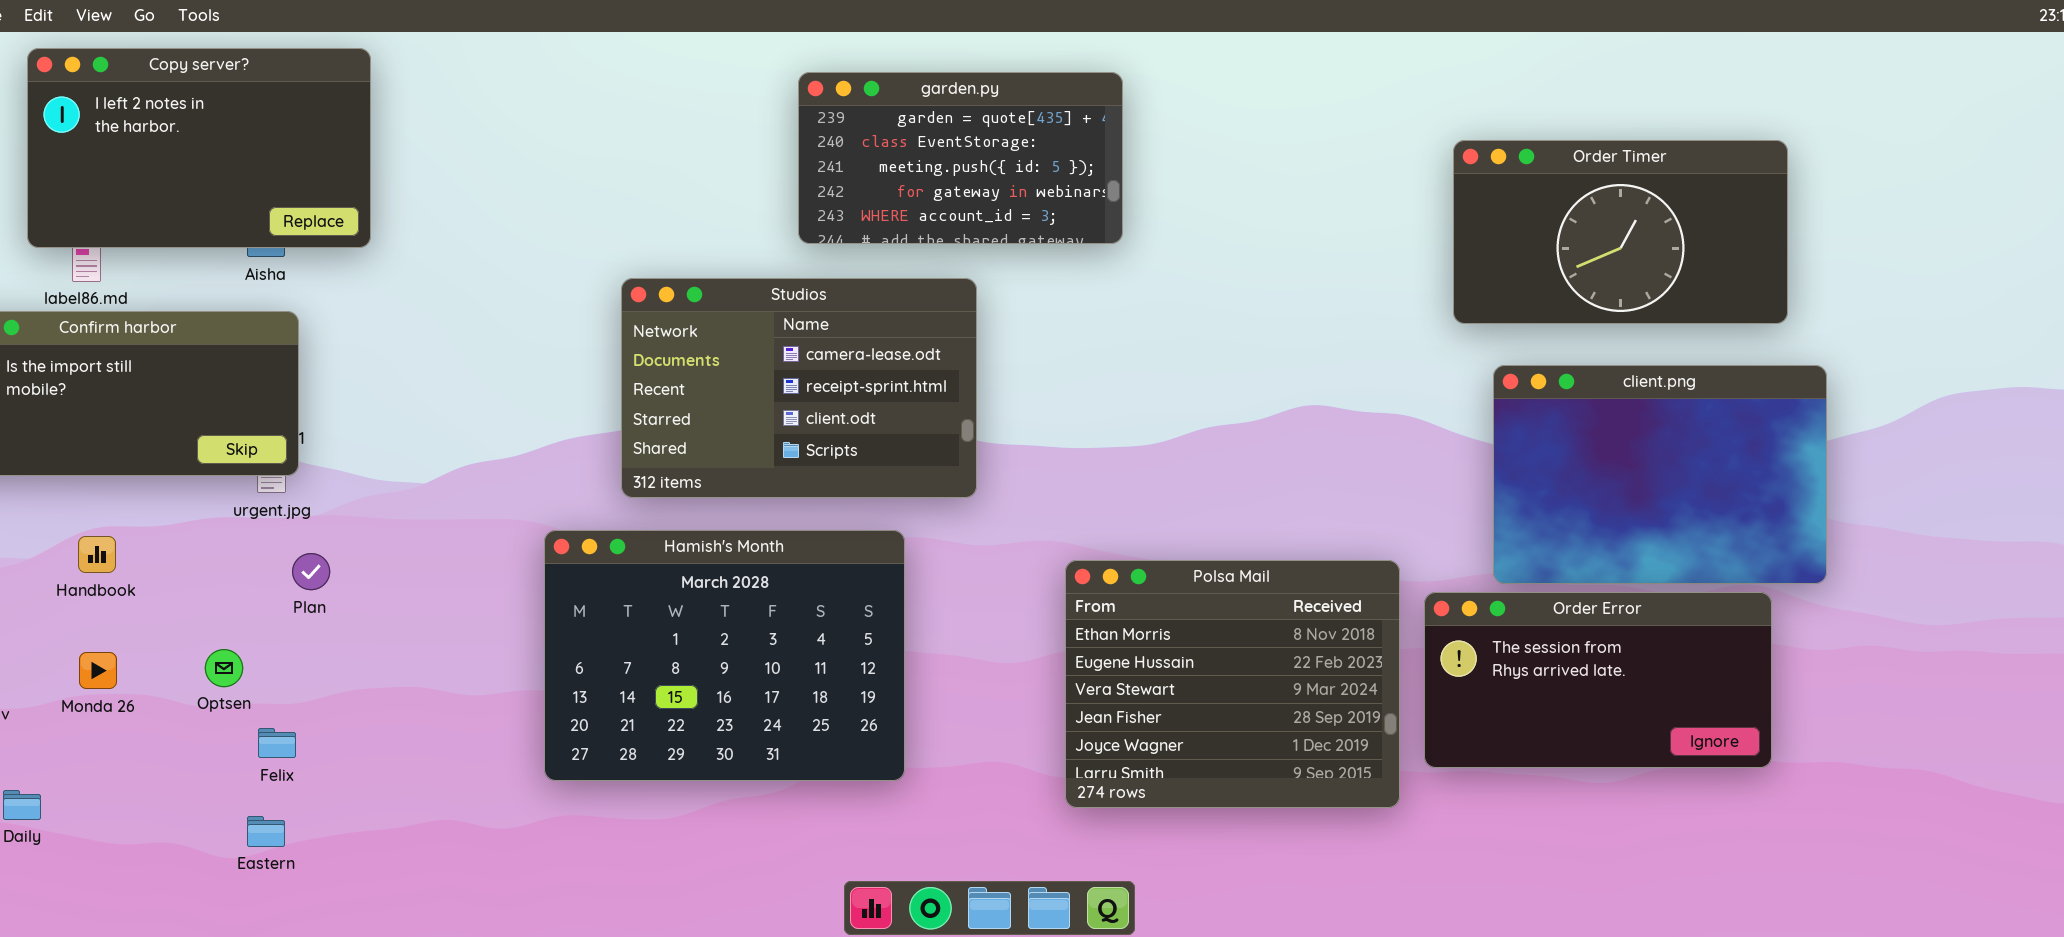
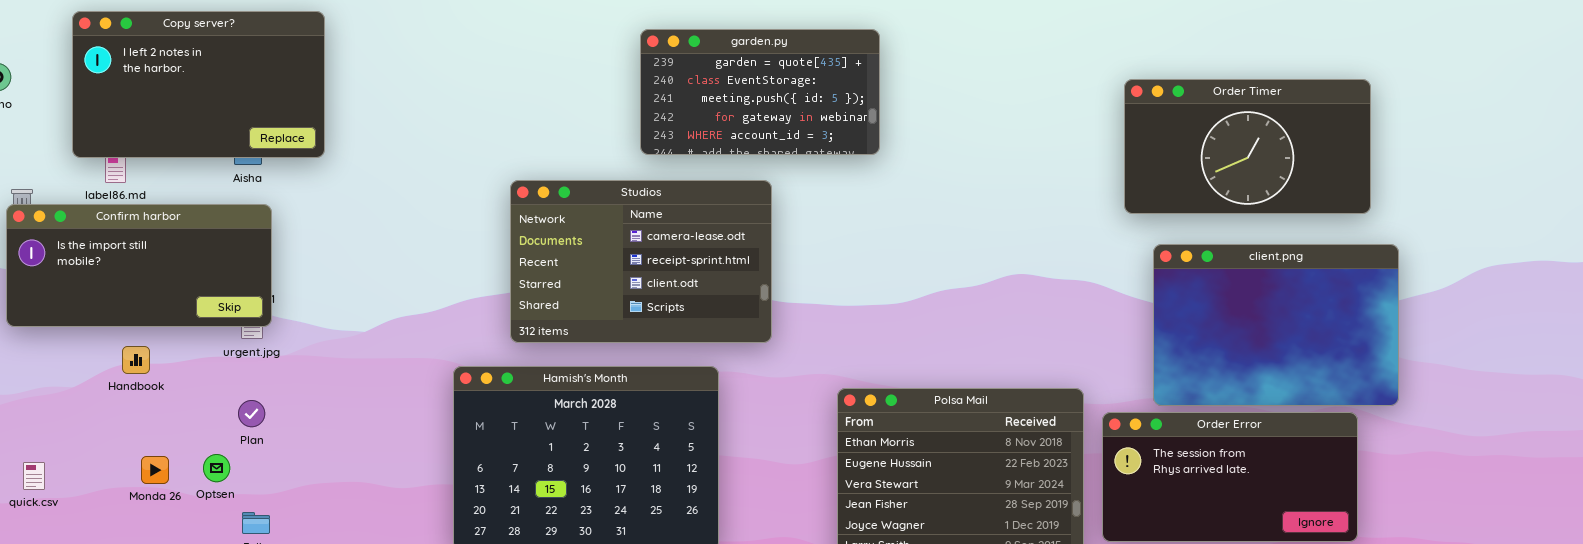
Handbook: [78,536,116,573] -> [122,346,150,374], moved
Plan: [292,553,330,590] -> [238,400,265,427], moved
Monda 26: [79,652,117,689] -> [141,456,169,484], moved

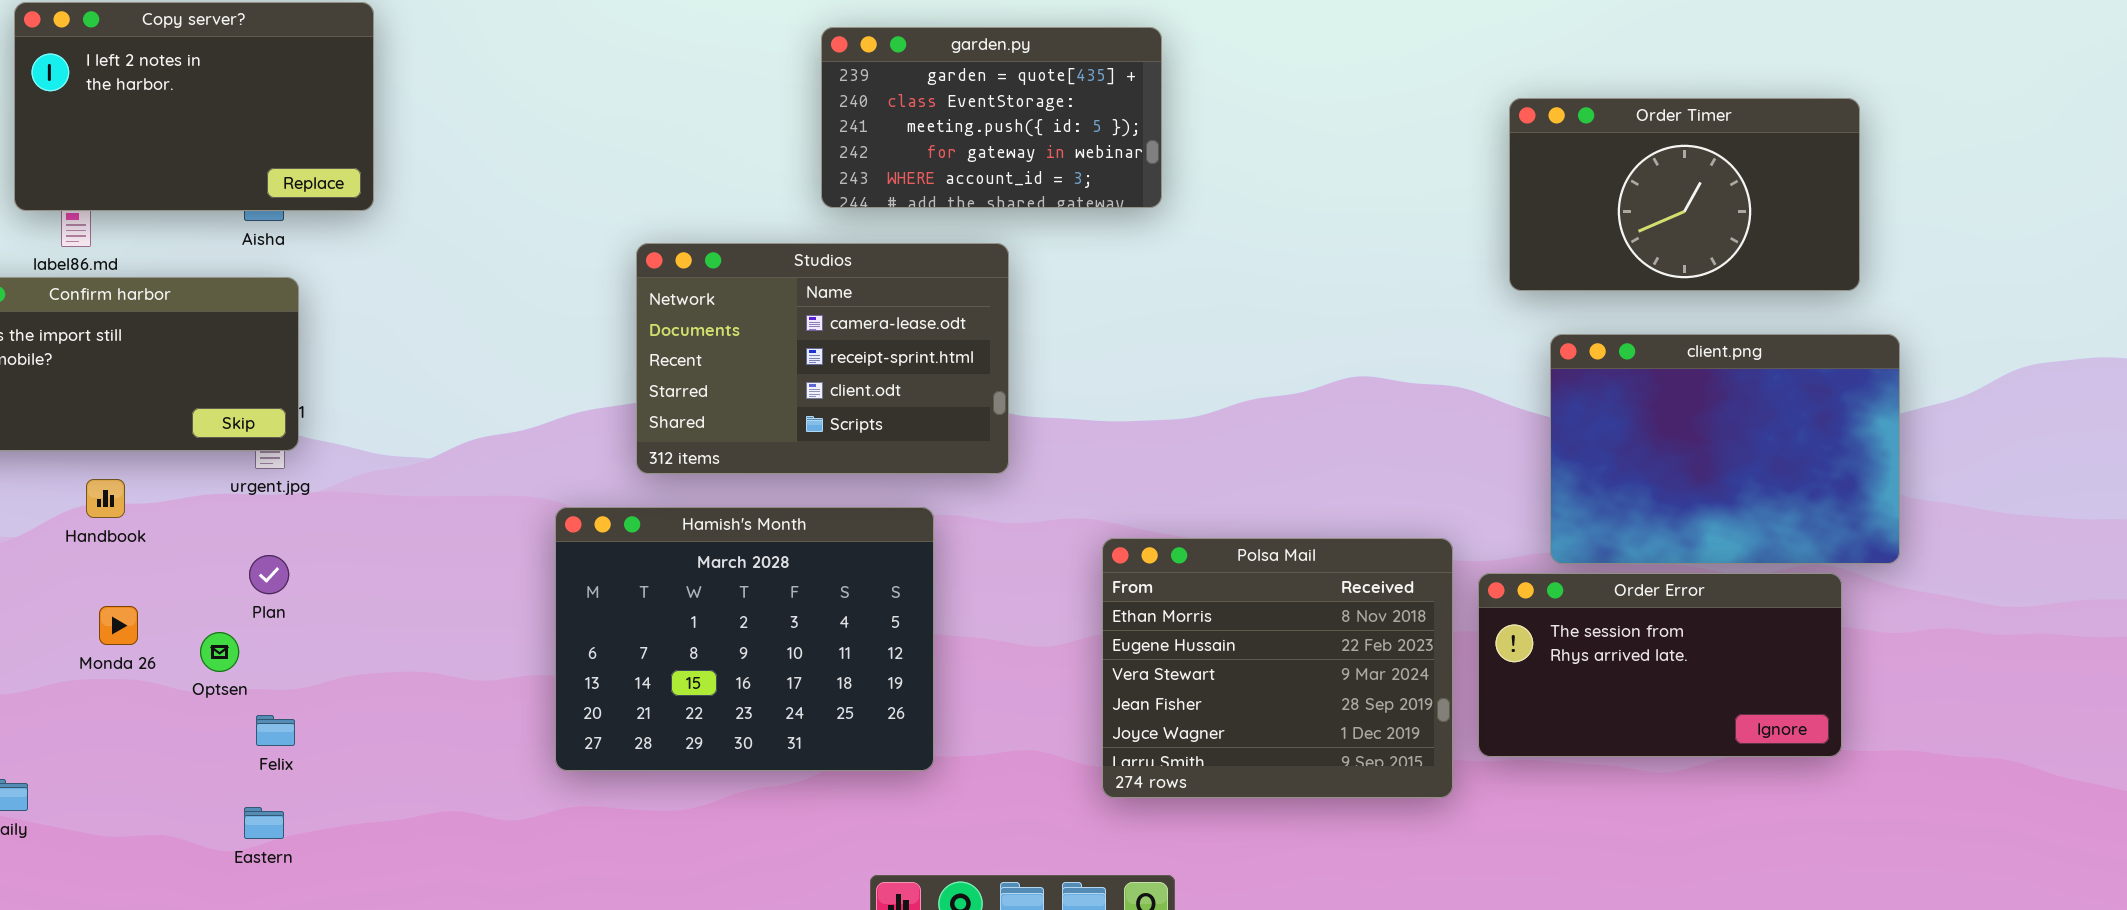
Monda 26: [141,456,169,484] -> [99,606,138,645], moved

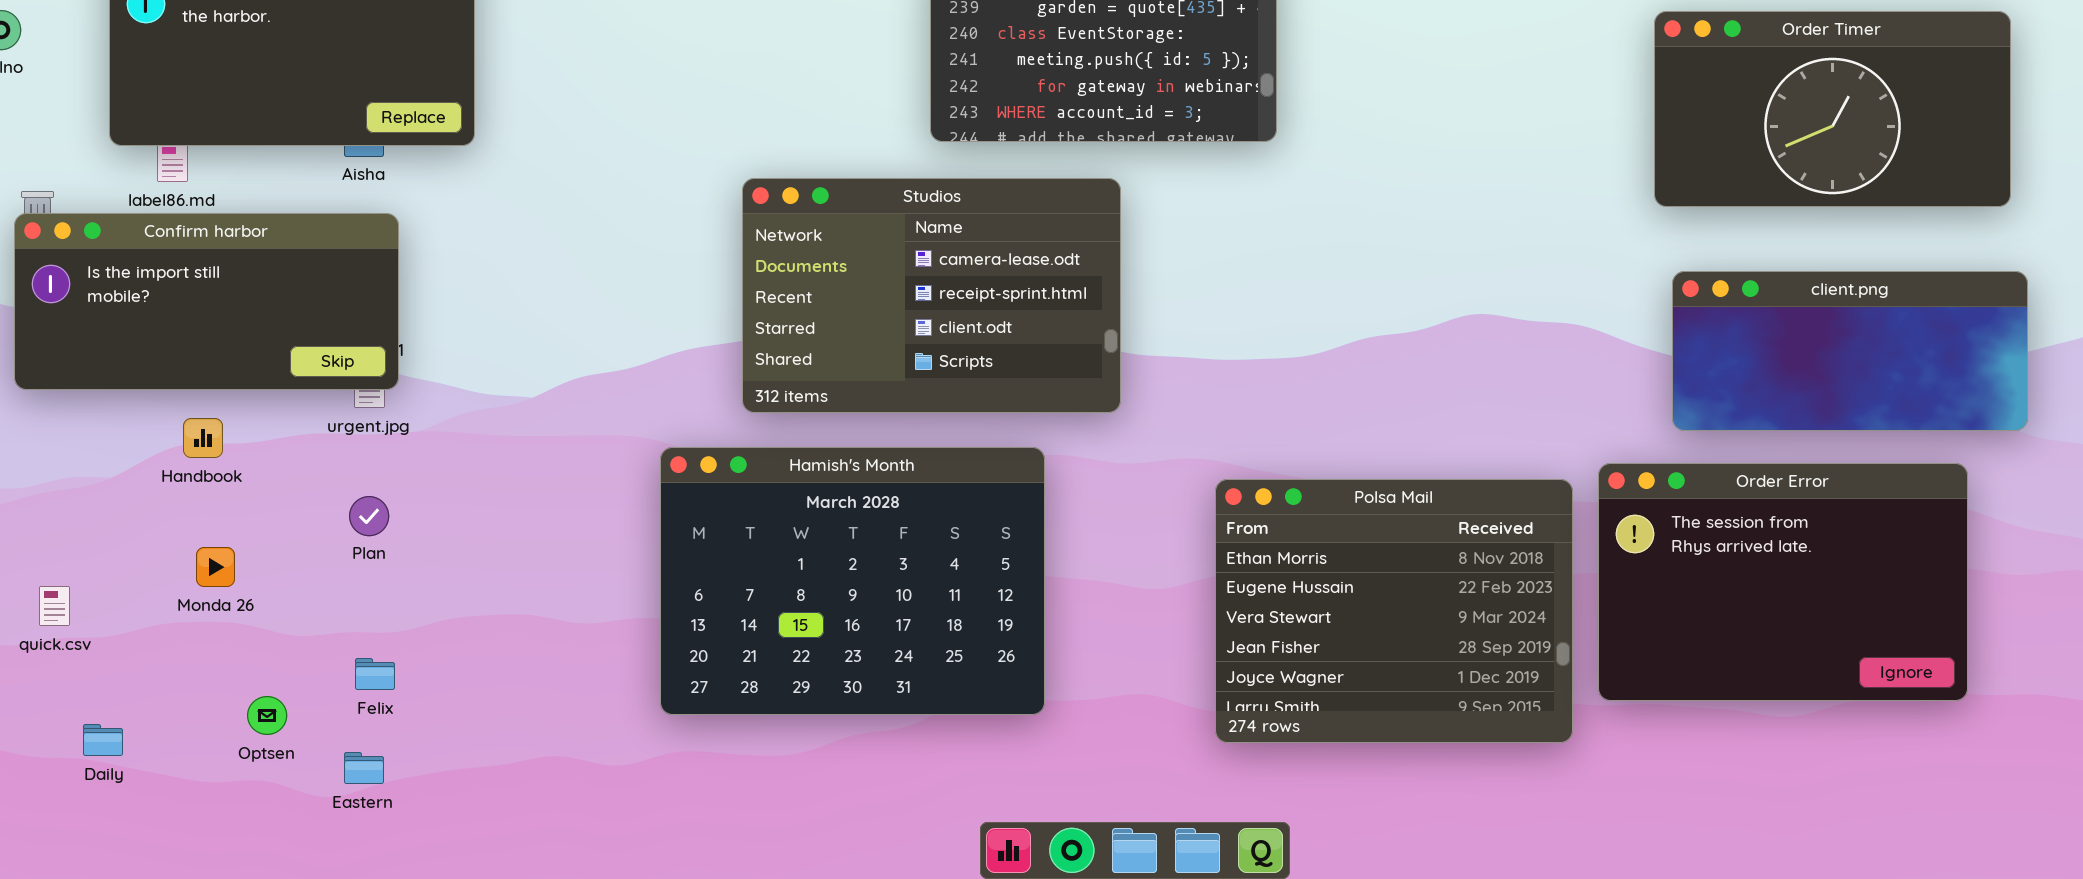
Order Timer: [1509,98,1860,291] -> [1654,11,2011,207], moved
client.png: [1550,334,1900,564] -> [1672,271,2028,431], resized
Order Error: [1478,573,1842,757] -> [1598,463,1968,701], resized
Optsen: [200,632,239,672] -> [247,696,287,735], moved

